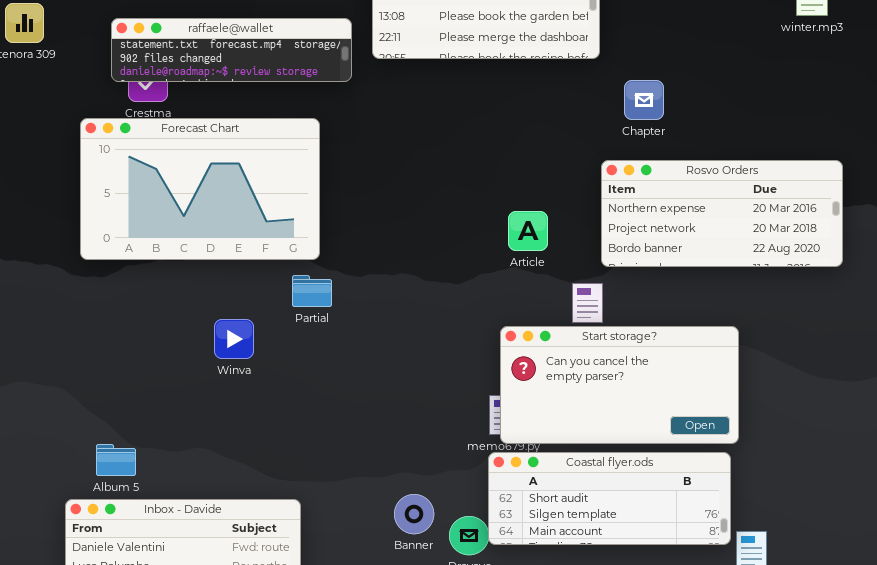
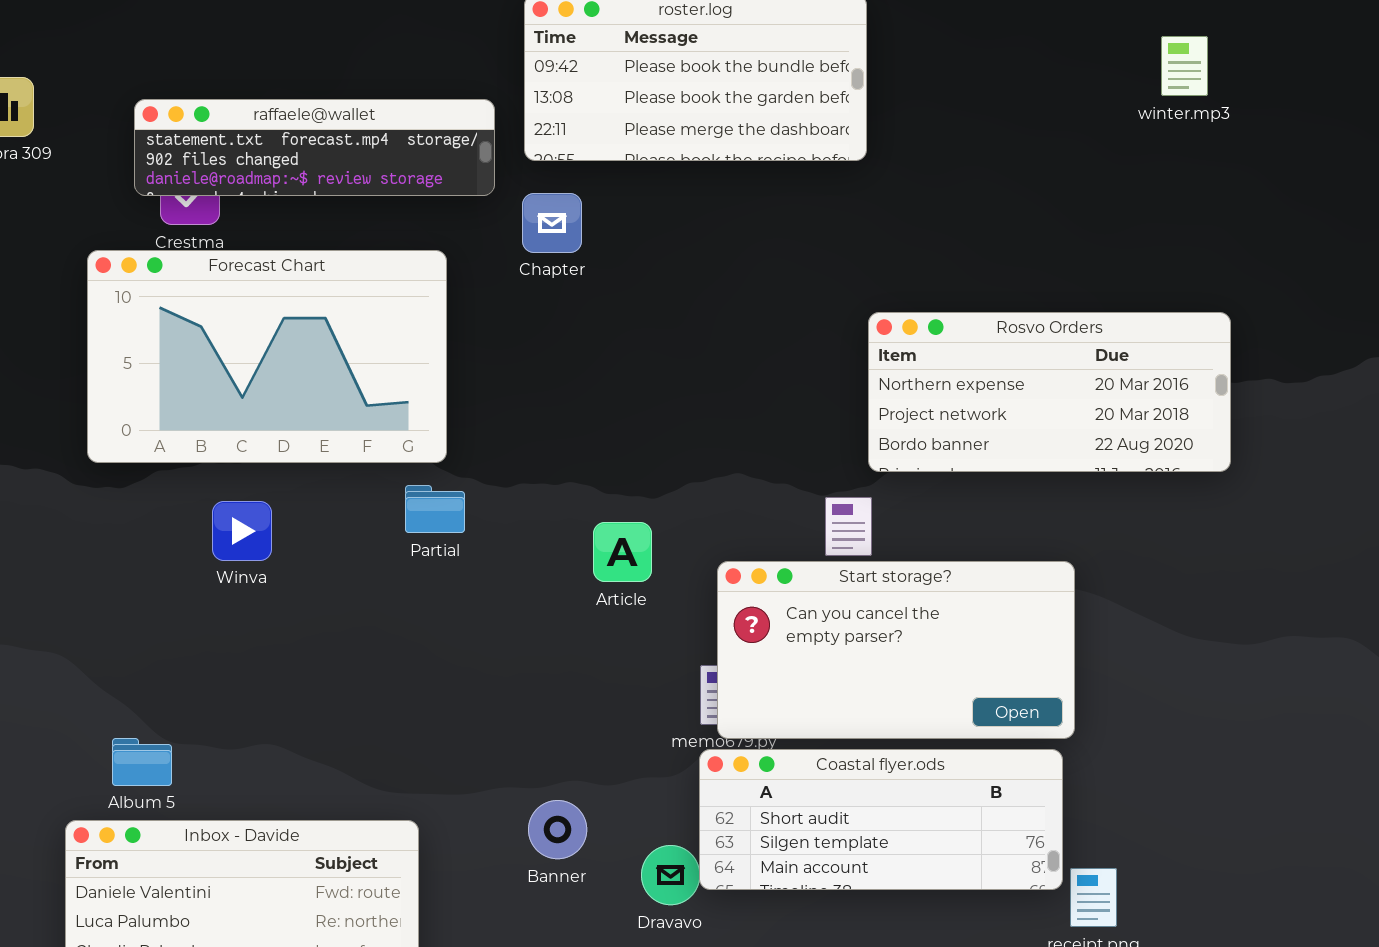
Chapter: [624,80,664,120] -> [522,193,582,253], moved
Article: [508,211,548,251] -> [593,522,652,582], moved
Winva: [214,319,254,359] -> [212,501,272,561], moved
Banner: [394,494,434,534] -> [528,800,587,859], moved

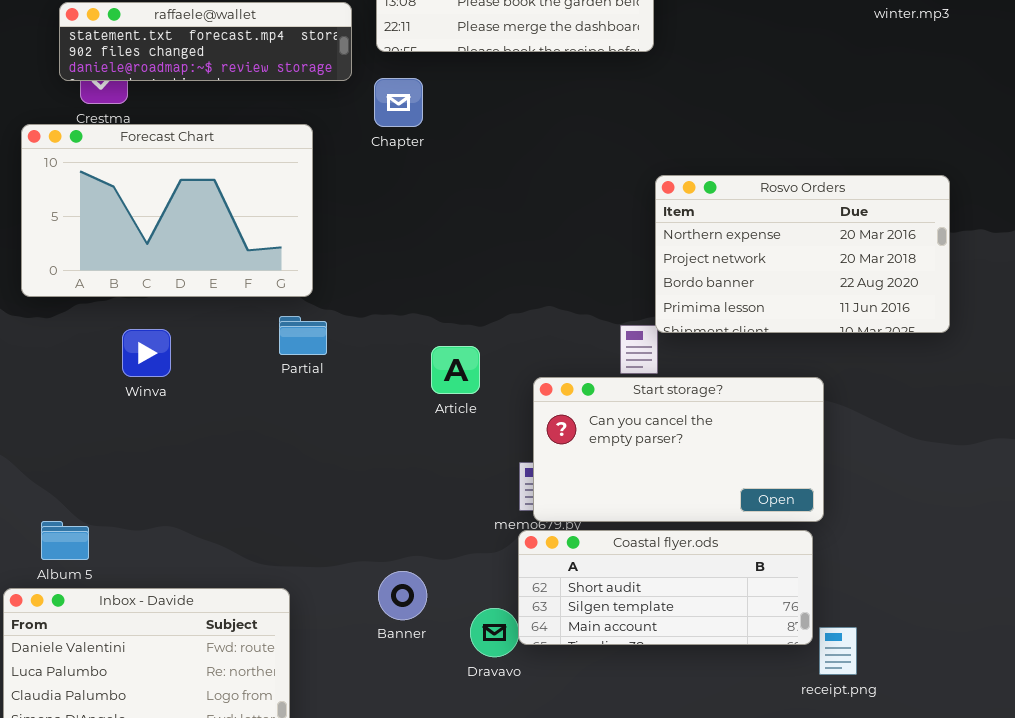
Rosvo Orders: [868,312,1231,472] -> [655,175,950,333], resized

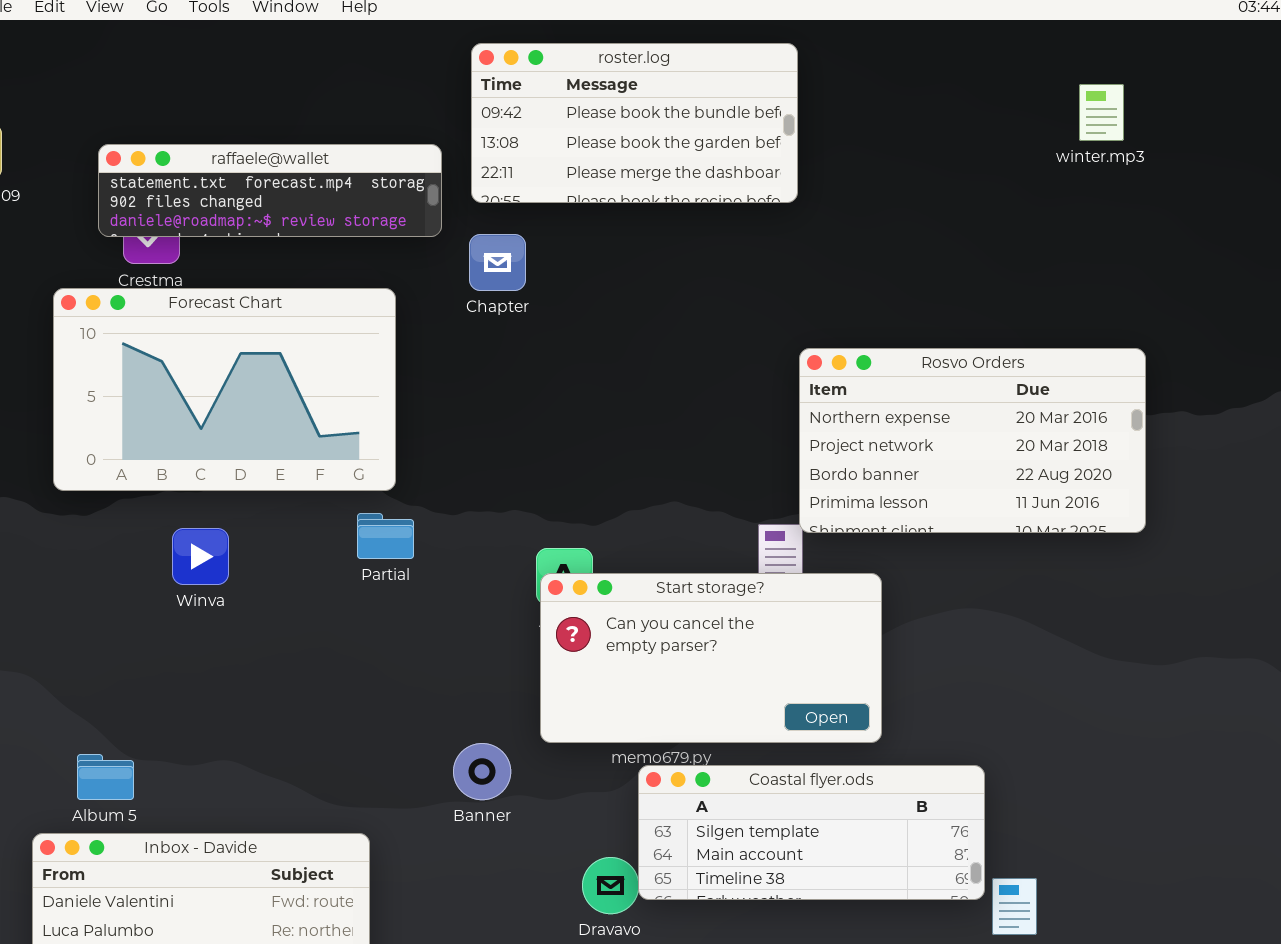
Start storage?: [533,377,824,522] -> [540,573,882,743], moved
Coastal flyer.ods: [518,530,813,645] -> [638,765,985,900], scrolled down 1 row
Banner: [378,571,427,620] -> [453,743,511,800], moved

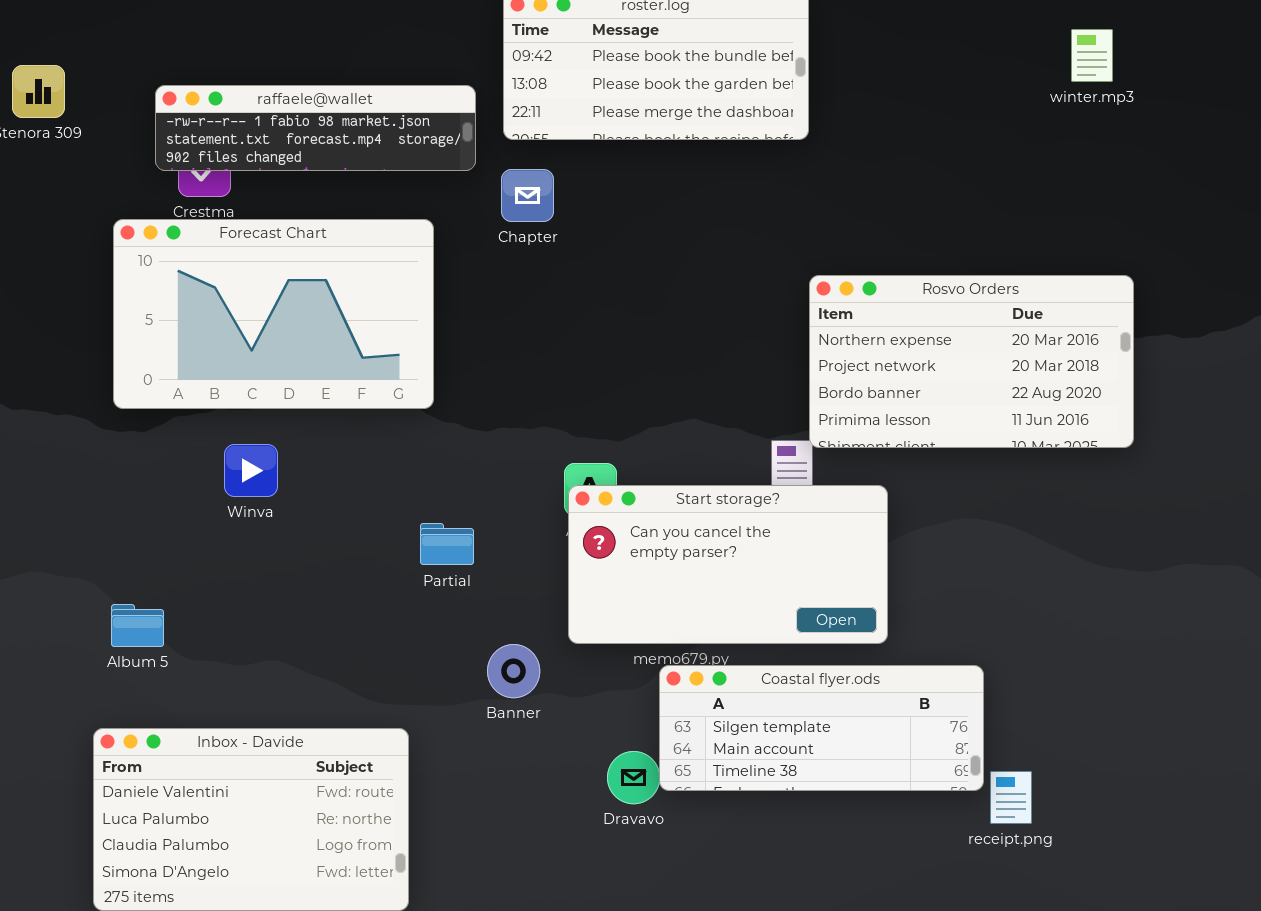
raffaele@wallet: [98,144,442,237] -> [155,85,476,171], scrolled up 1 row
Partial: [357,513,414,559] -> [420,523,474,565], moved
Album 5: [77,754,134,800] -> [111,604,164,647], moved

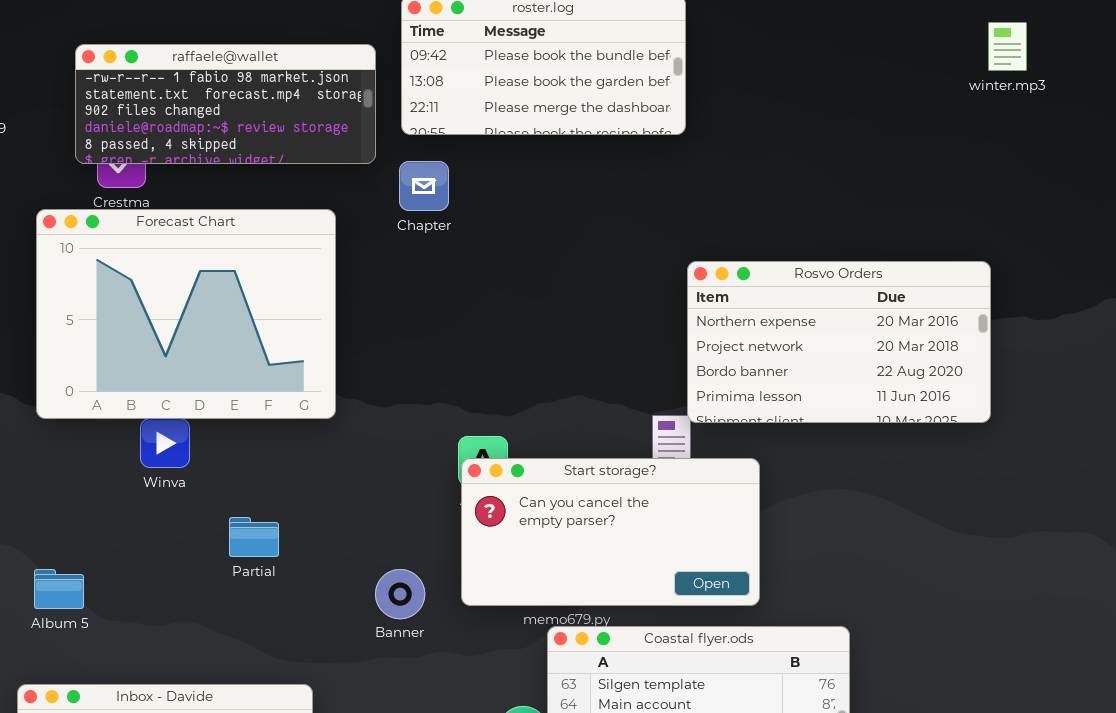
winter.mp3: [1071,29,1113,82] -> [988,22,1027,71], moved
raffaele@wallet: [155,85,476,171] -> [75,44,376,164], resized
Forecast Chart: [113,219,434,409] -> [36,209,336,419], resized
Partial: [420,523,474,565] -> [229,517,279,557], moved
Banner: [487,644,540,698] -> [375,569,425,619], moved

